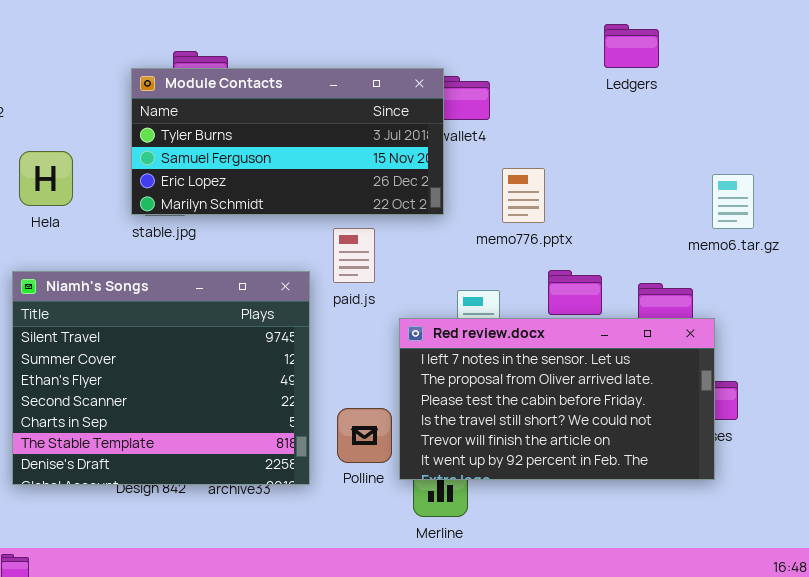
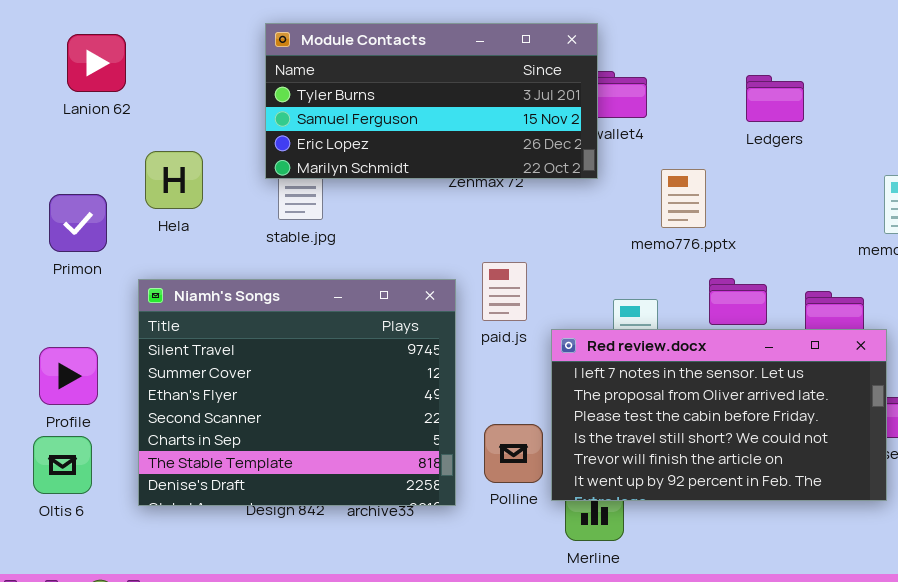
Ledgers: [604,24,659,68] -> [746,75,804,122], moved
Module Contacts: [131,68,444,215] -> [265,23,598,179], moved
paid.js: [333,228,375,283] -> [482,262,527,321], moved

